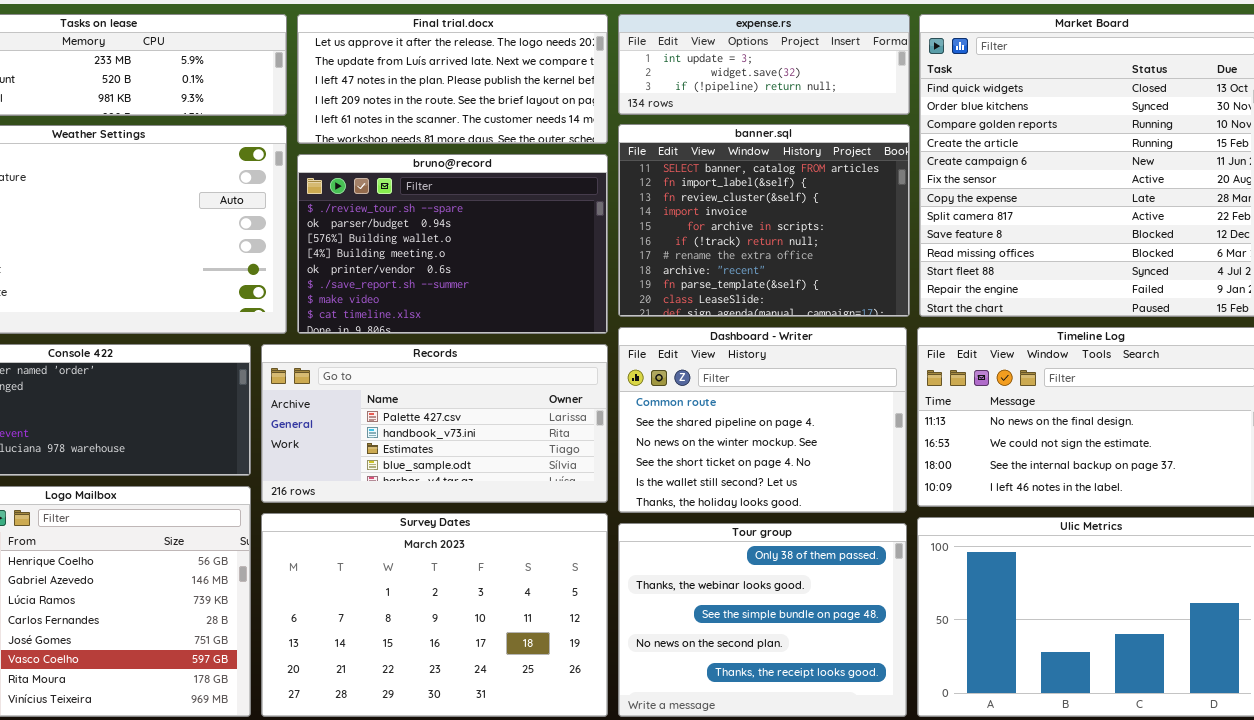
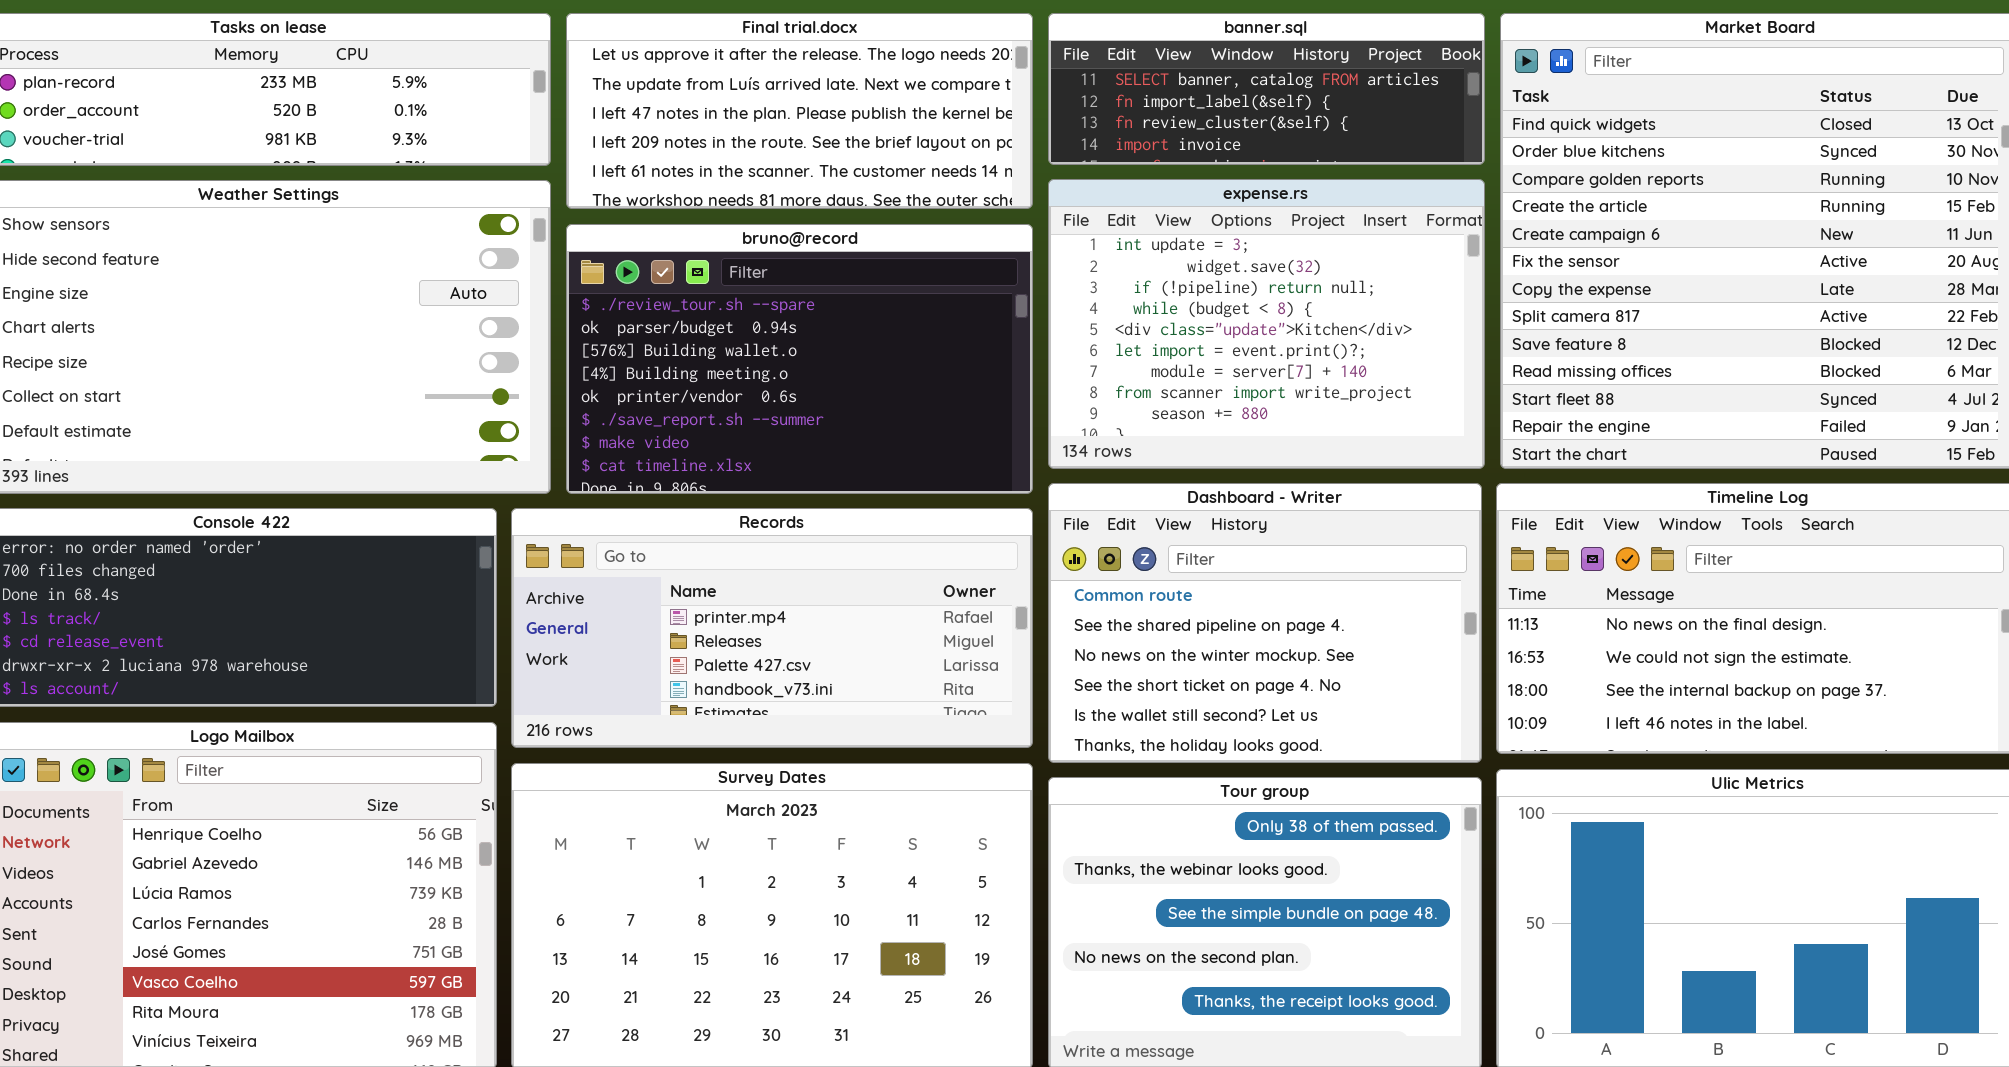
expense.rs: [618,14,910,115] -> [1048,179,1485,469], moved, resized
banner.sql: [618,124,910,317] -> [1048,13,1485,165], moved, resized
Records: [261,344,608,503] -> [511,508,1033,748], scrolled up 2 rows

